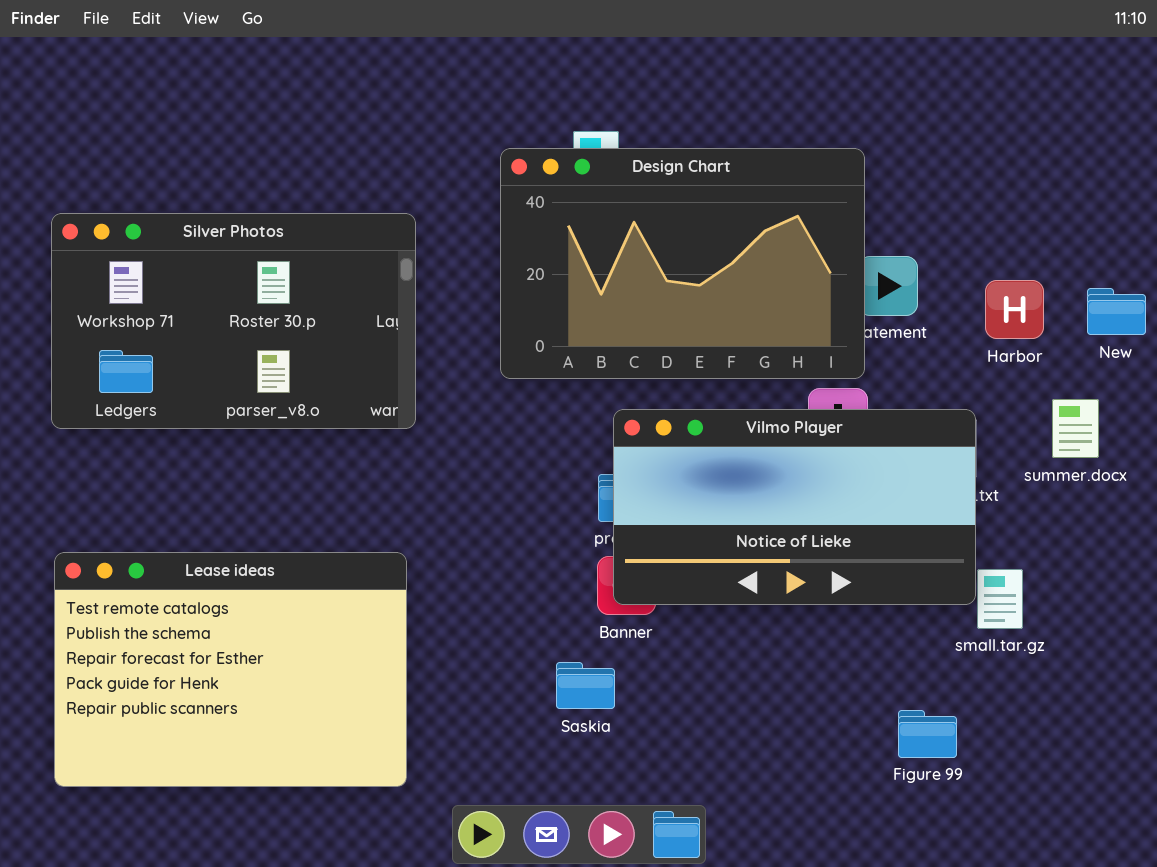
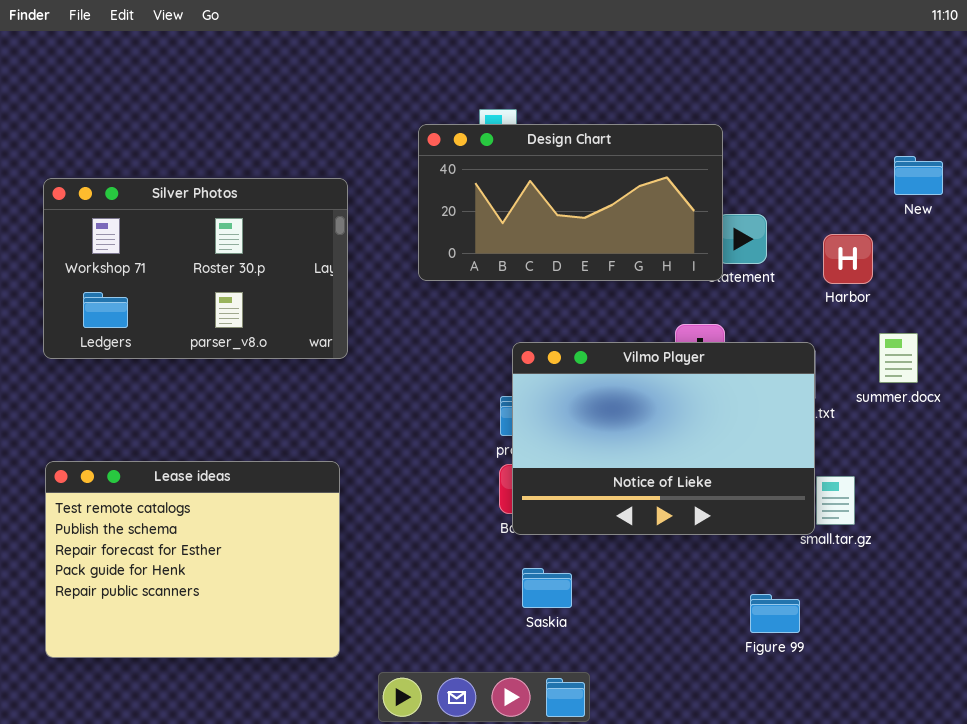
Design Chart: [500,148,865,379] -> [418,124,723,281], resized
New: [1087,288,1146,335] -> [894,156,943,195], moved
Vilmo Player: [613,409,976,605] -> [512,342,815,535], resized
Saskia: [556,662,615,709] -> [522,568,572,608], moved

